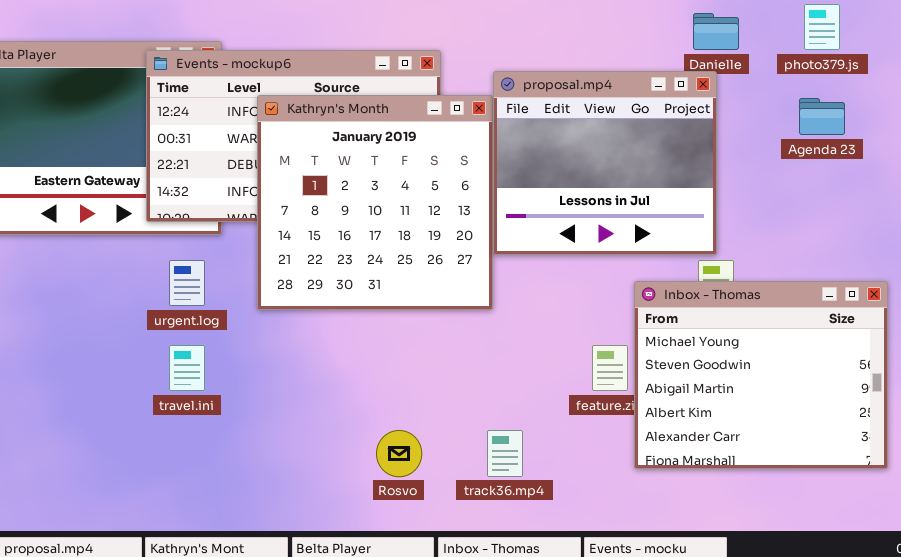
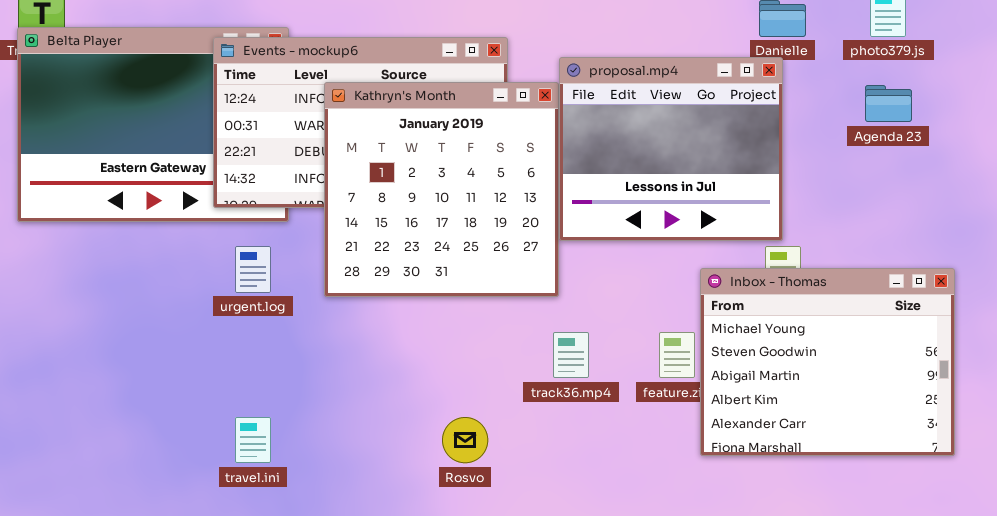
travel.ini: [169,345,205,391] -> [235,417,271,463], moved
track36.mp4: [487,430,523,477] -> [553,332,589,378], moved

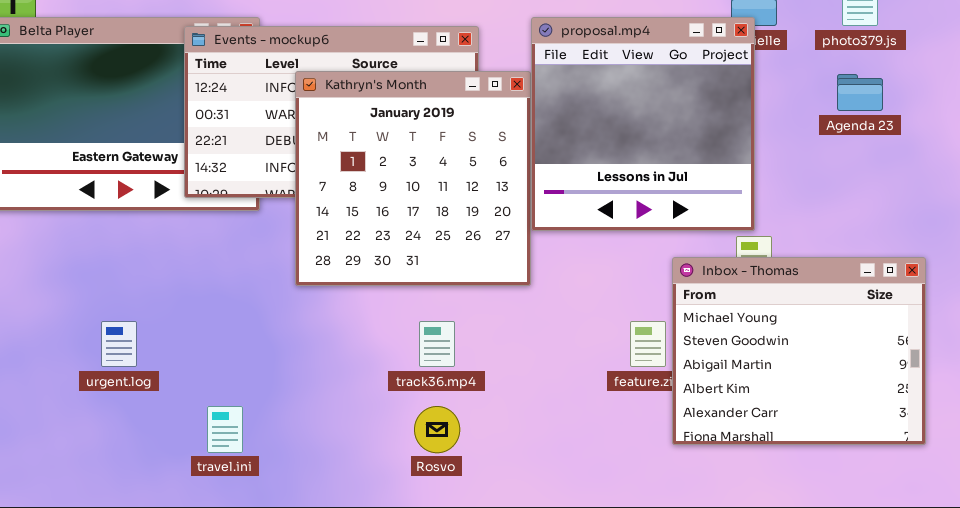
proposal.mp4: [559,57,783,241] -> [531,17,755,231], resized
urgent.log: [235,246,271,293] -> [101,321,137,367], moved
track36.mp4: [553,332,589,378] -> [419,321,455,367], moved

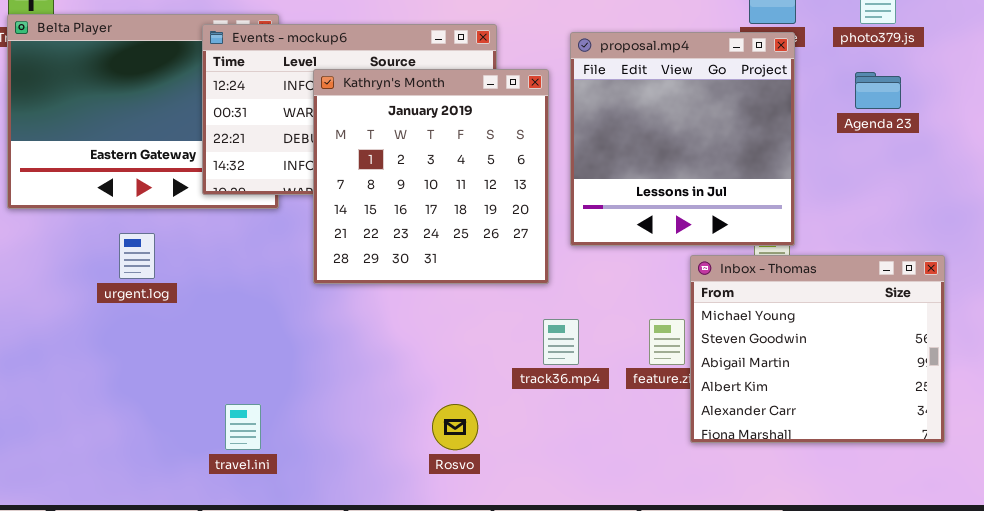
proposal.mp4: [531,17,755,231] -> [570,32,795,246], moved
urgent.log: [101,321,137,367] -> [119,233,155,279], moved
track36.mp4: [419,321,455,367] -> [543,319,579,365], moved

